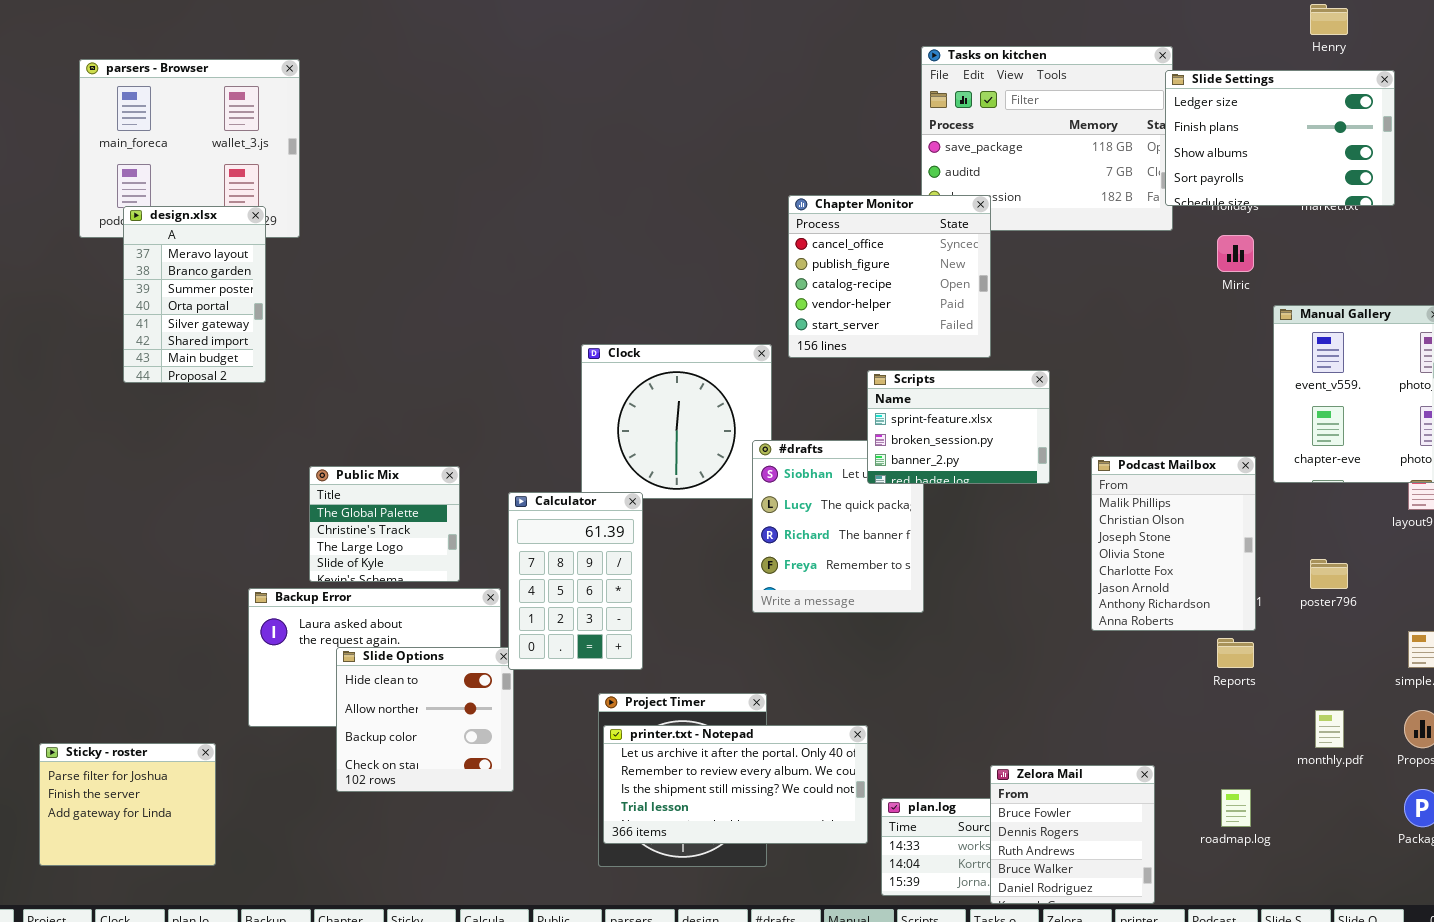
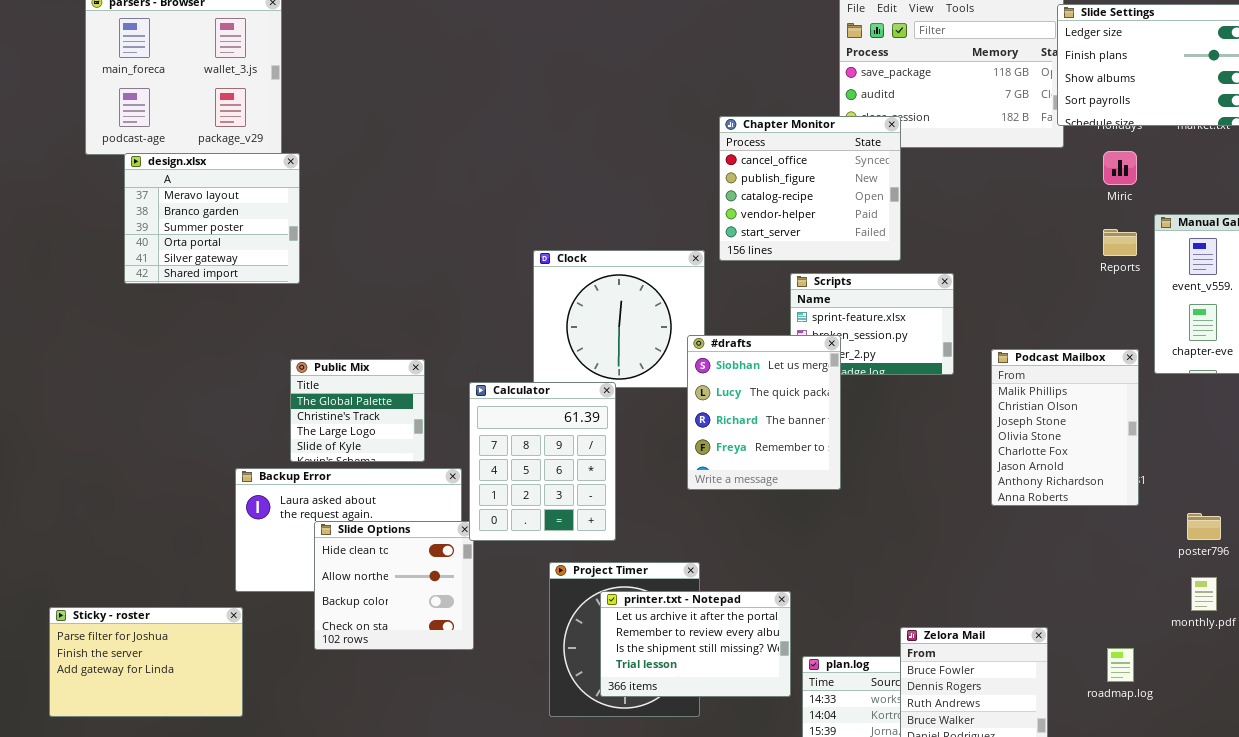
design.xlsx: [123,206,266,383] -> [124,153,300,284], resized
#drafts: [752,440,924,613] -> [687,335,841,490], raised
Calculator: [508,492,643,670] -> [469,382,616,541], resized
poster796: [1310,559,1348,589] -> [1187,513,1221,540], moved
Reports: [1217,638,1254,668] -> [1103,229,1137,256], moved
printer.txt - Notepad: [603,725,868,844] -> [600,591,791,697], resized
Sticky - roster: [39,743,216,866] -> [49,607,243,717], resized

